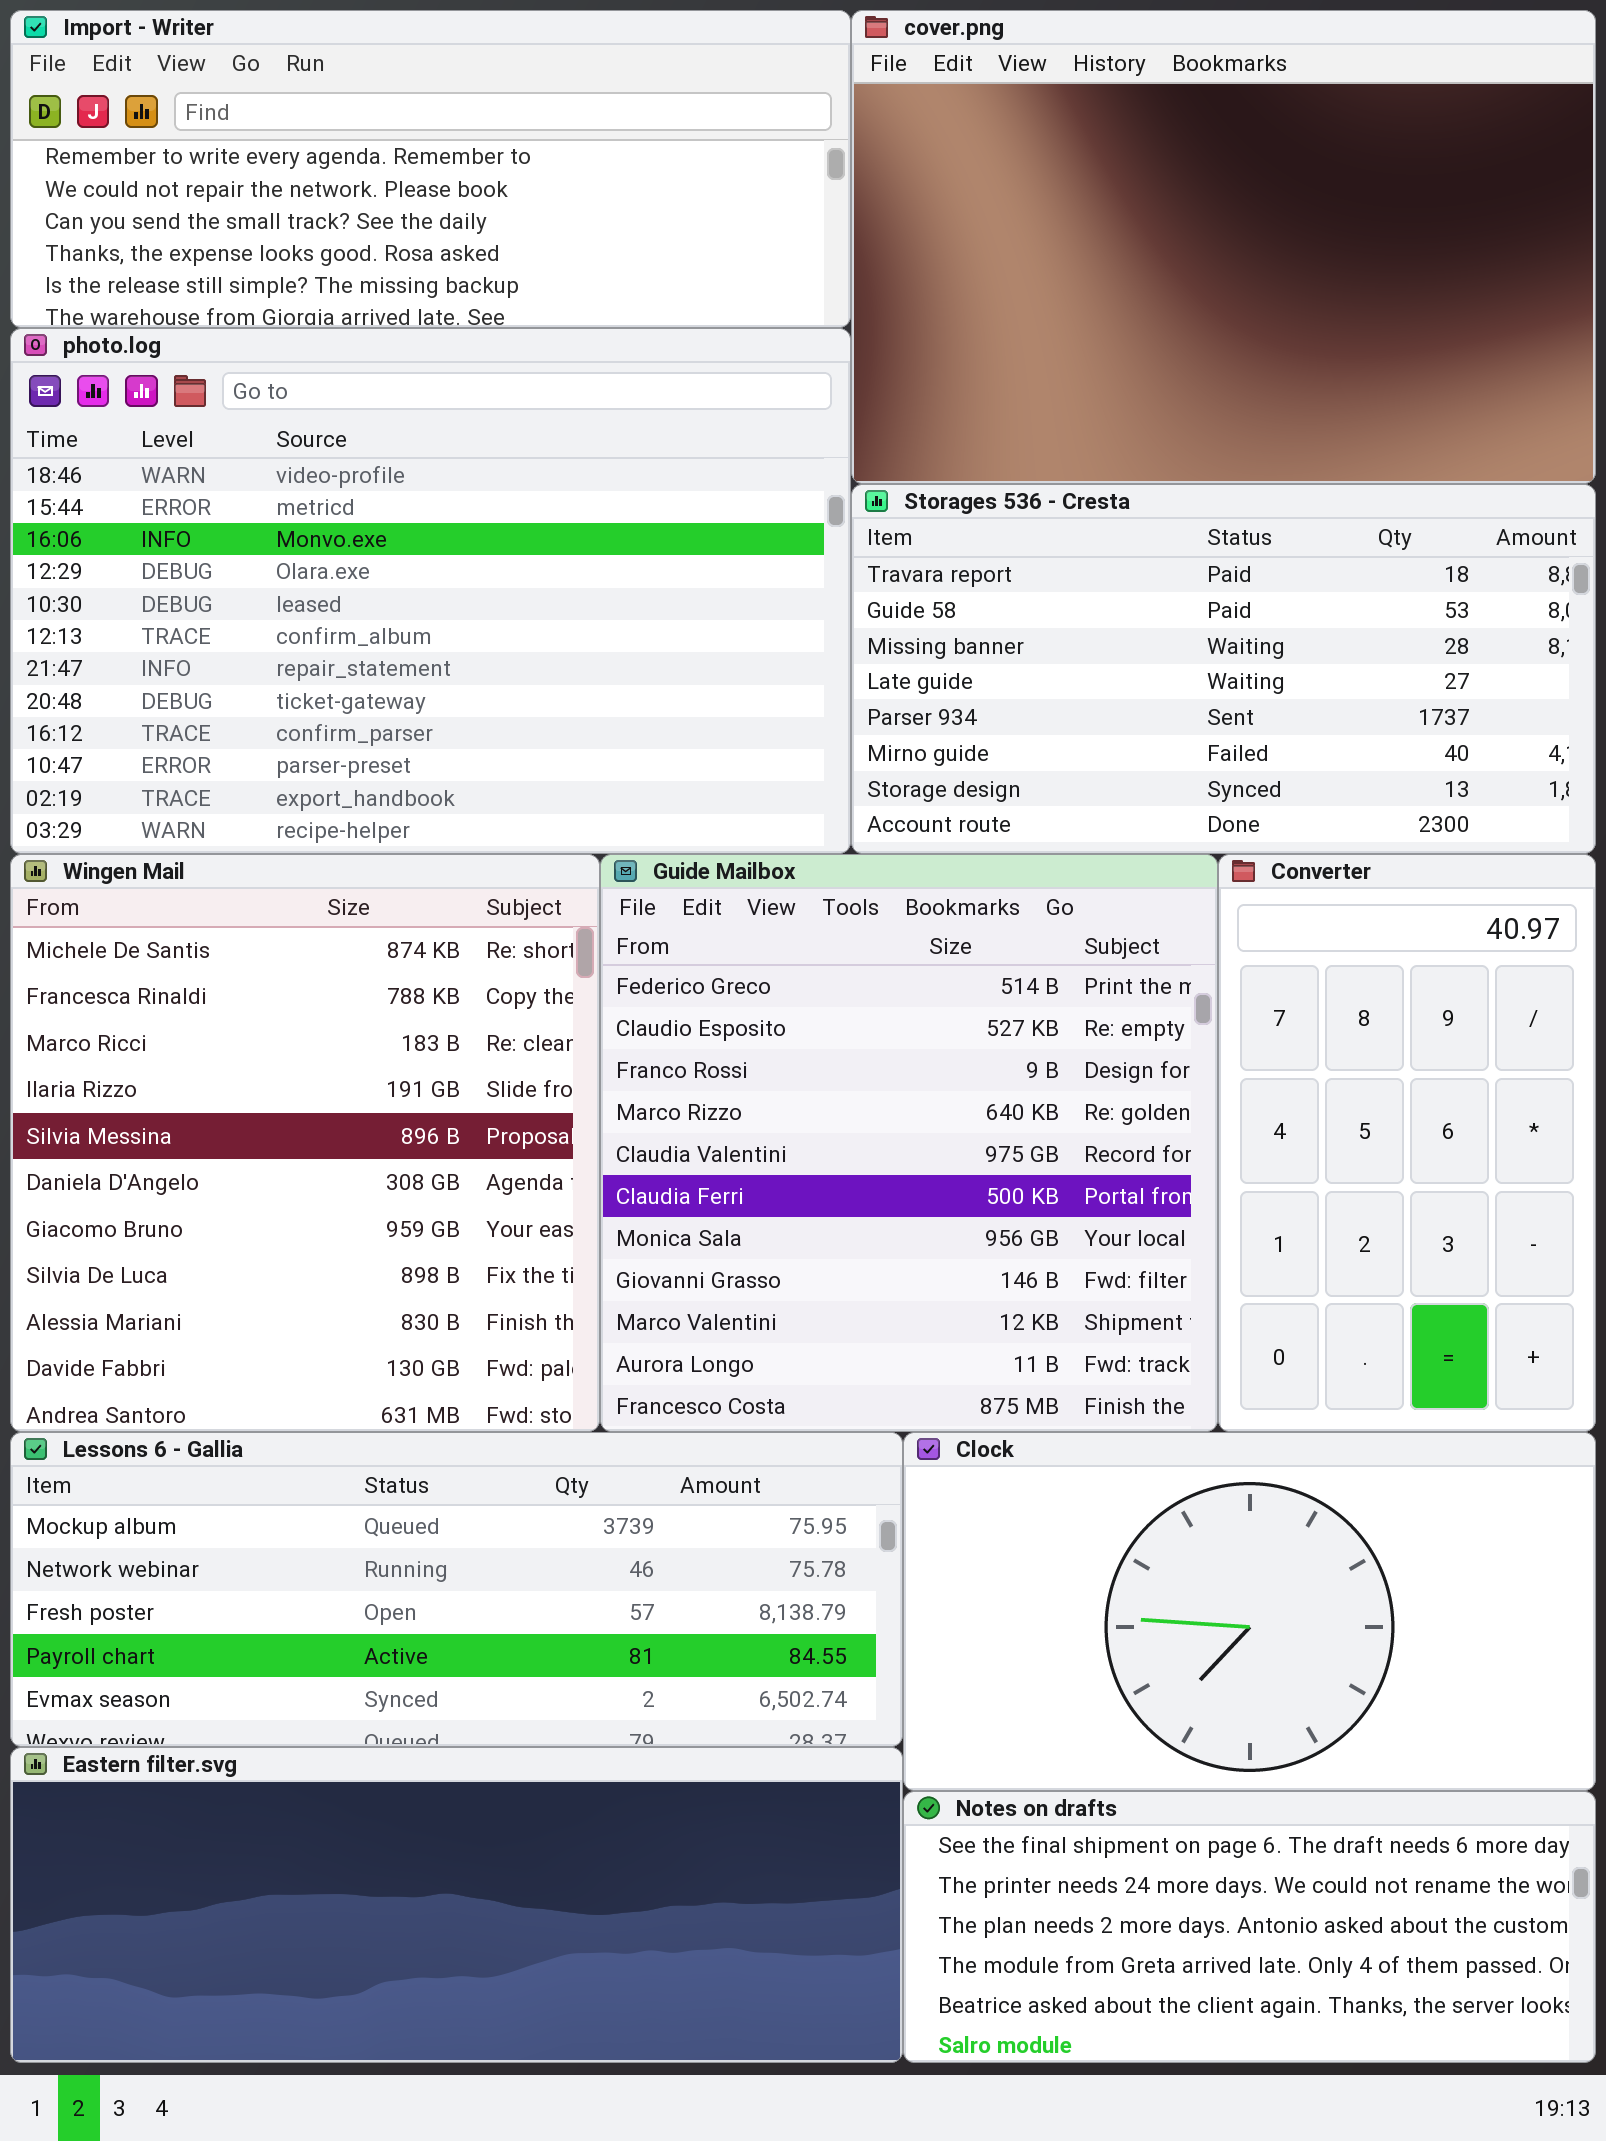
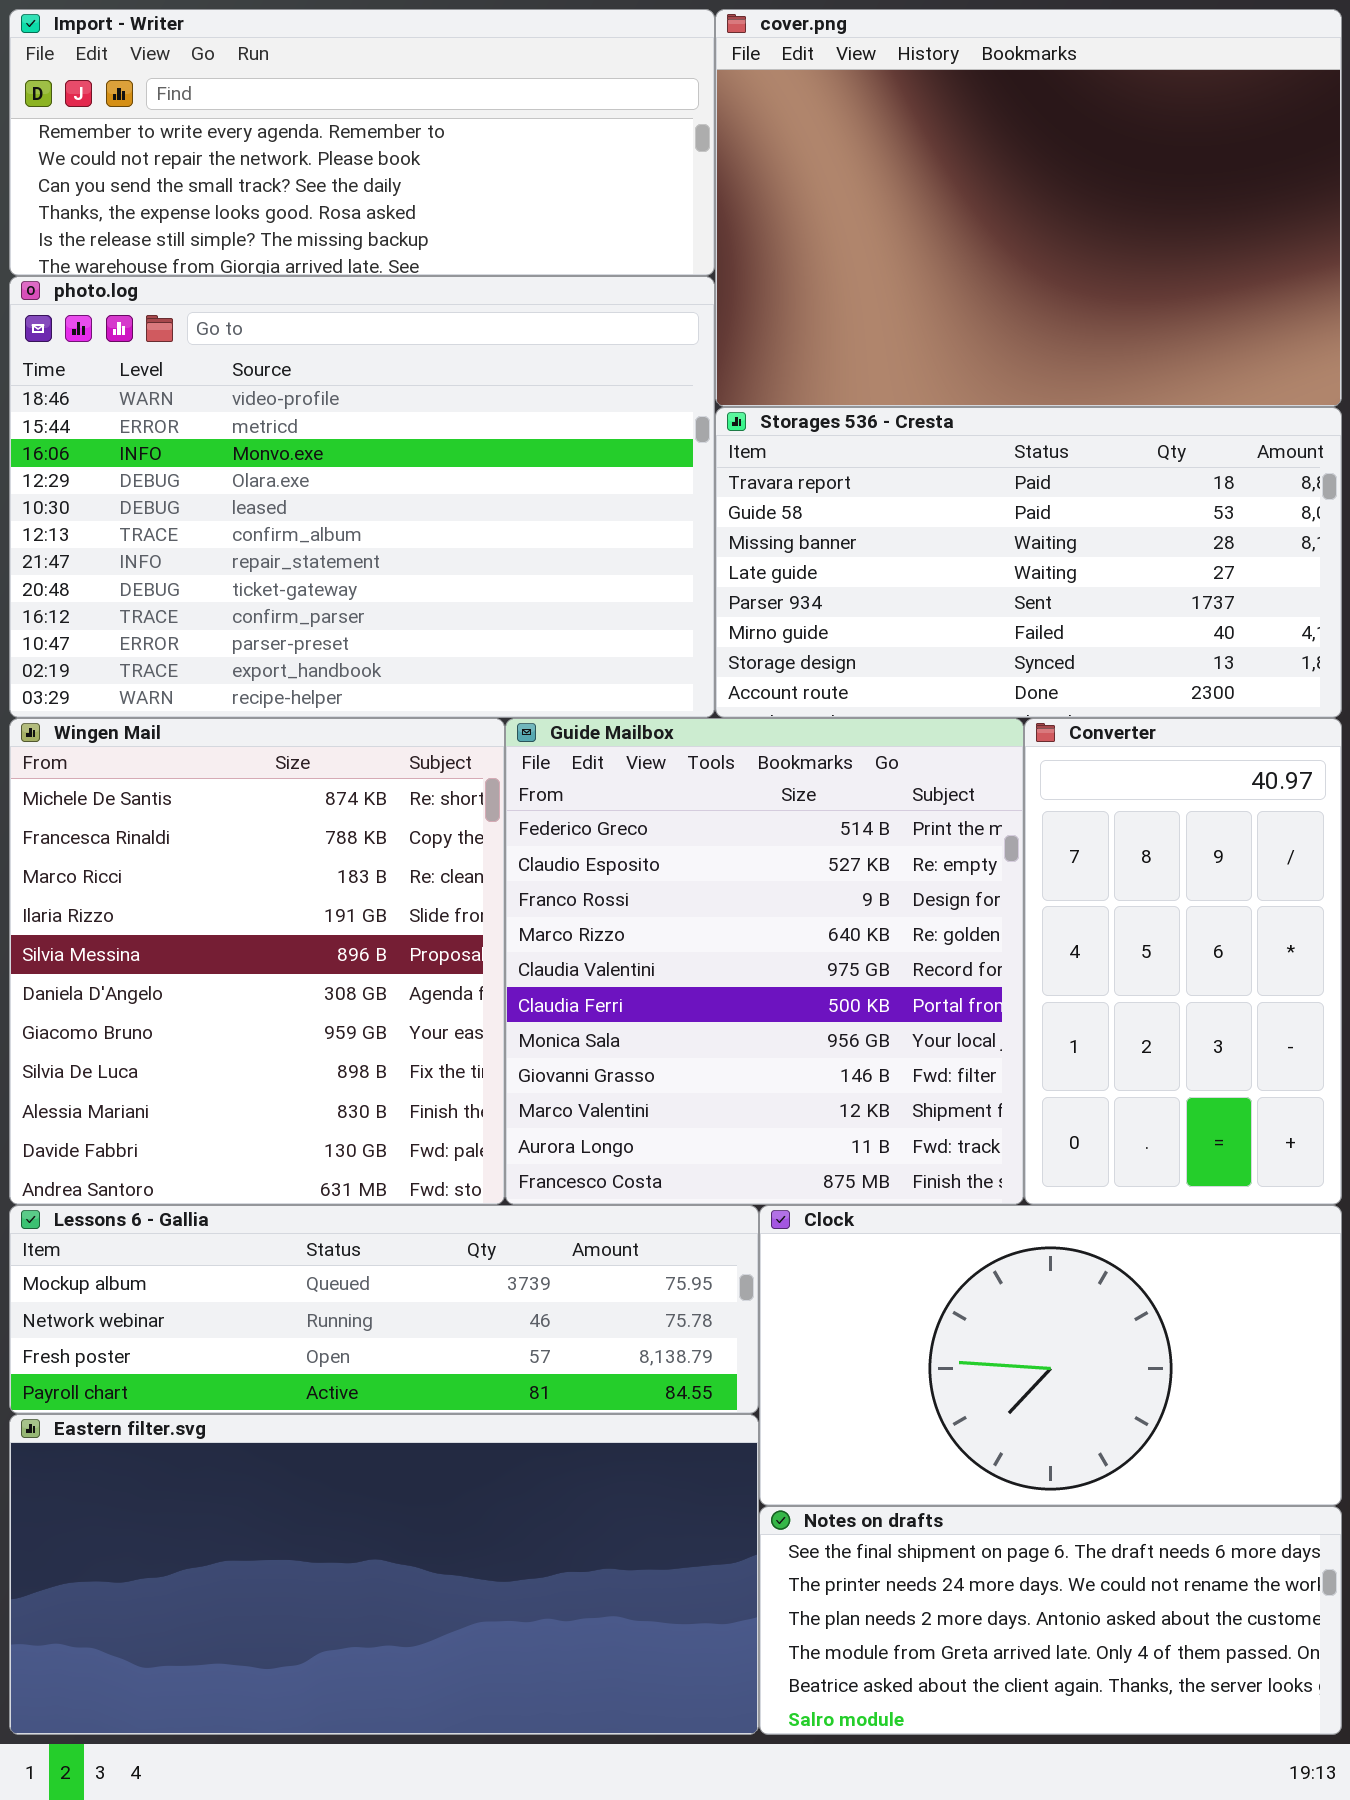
Lessons 6 - Gallia: [10,1432,903,1747] -> [9,1205,759,1414], resized
Eastern filter.svg: [10,1747,903,2063] -> [9,1414,759,1735], resized

